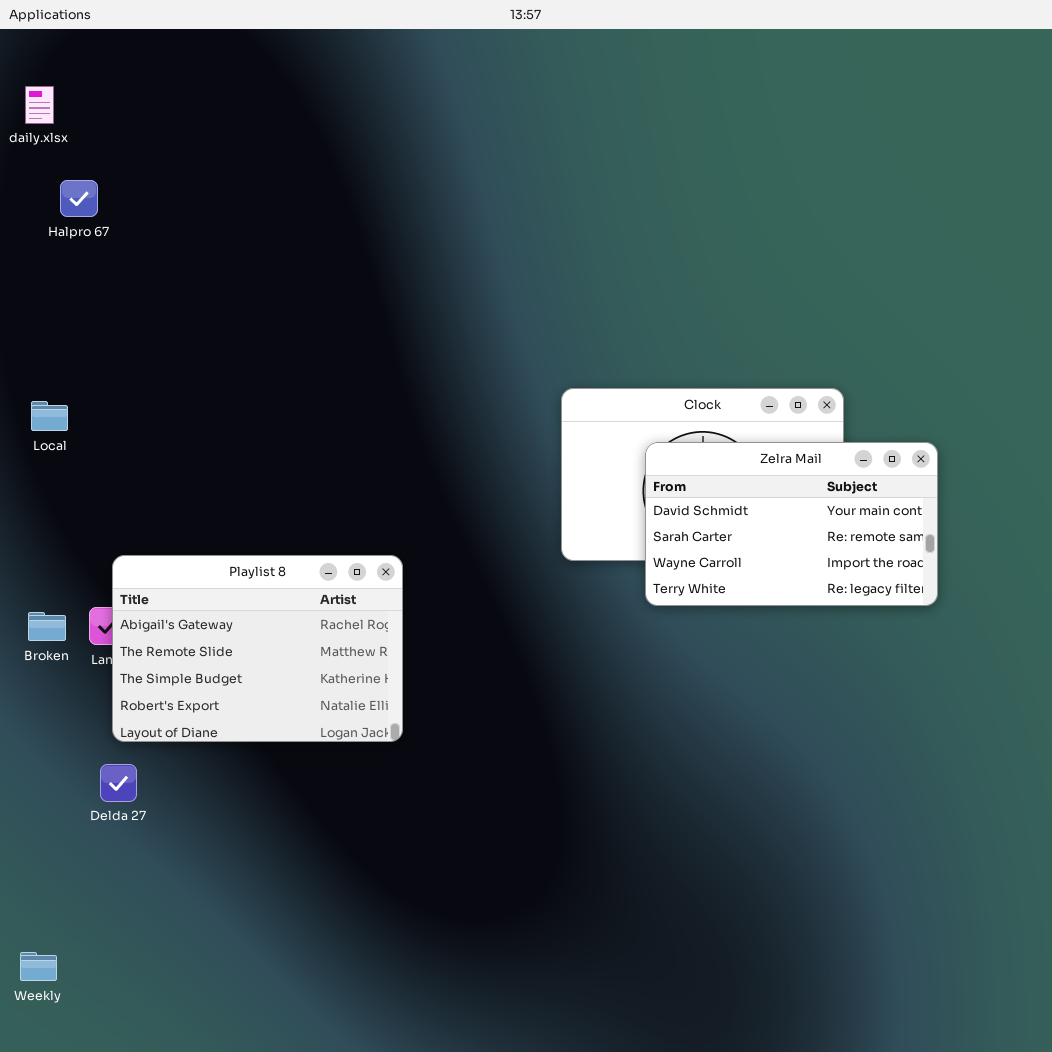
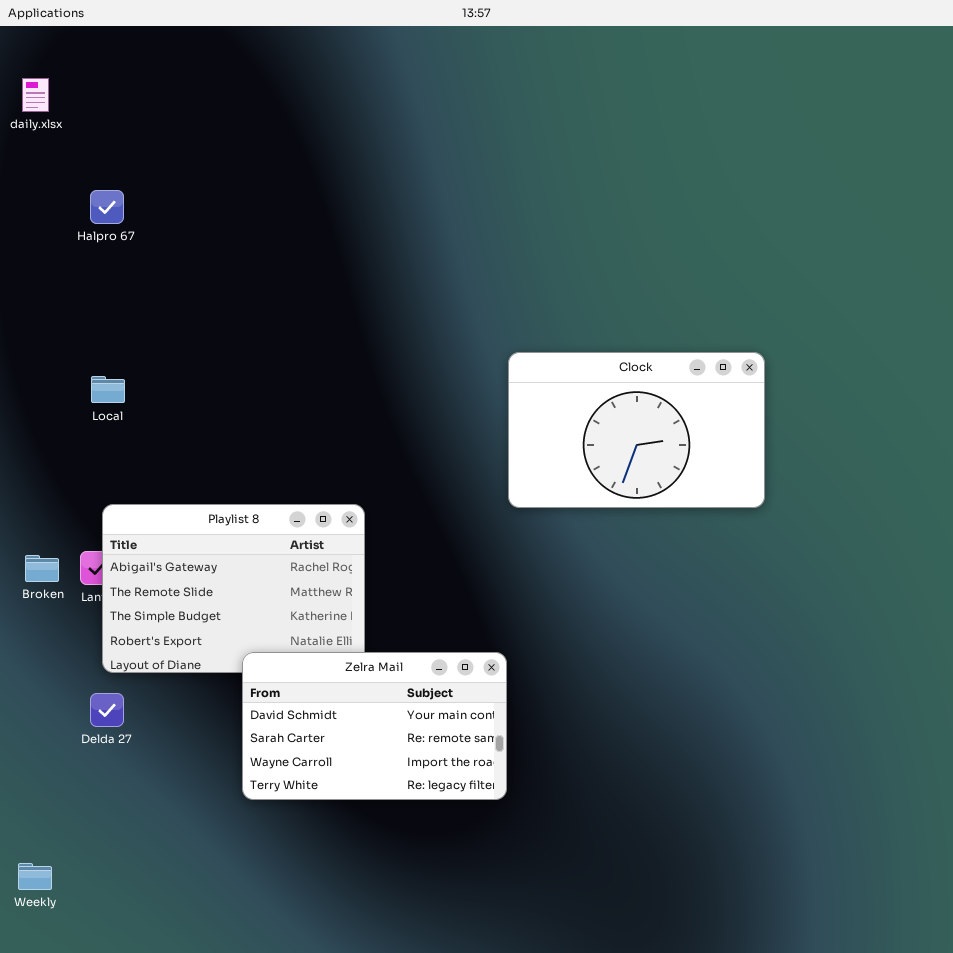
Halpro 67: [60,180,98,217] -> [90,190,124,224], moved
Local: [31,401,68,431] -> [91,376,125,403], moved
Zelra Mail: [645,442,938,606] -> [242,652,507,800], moved

